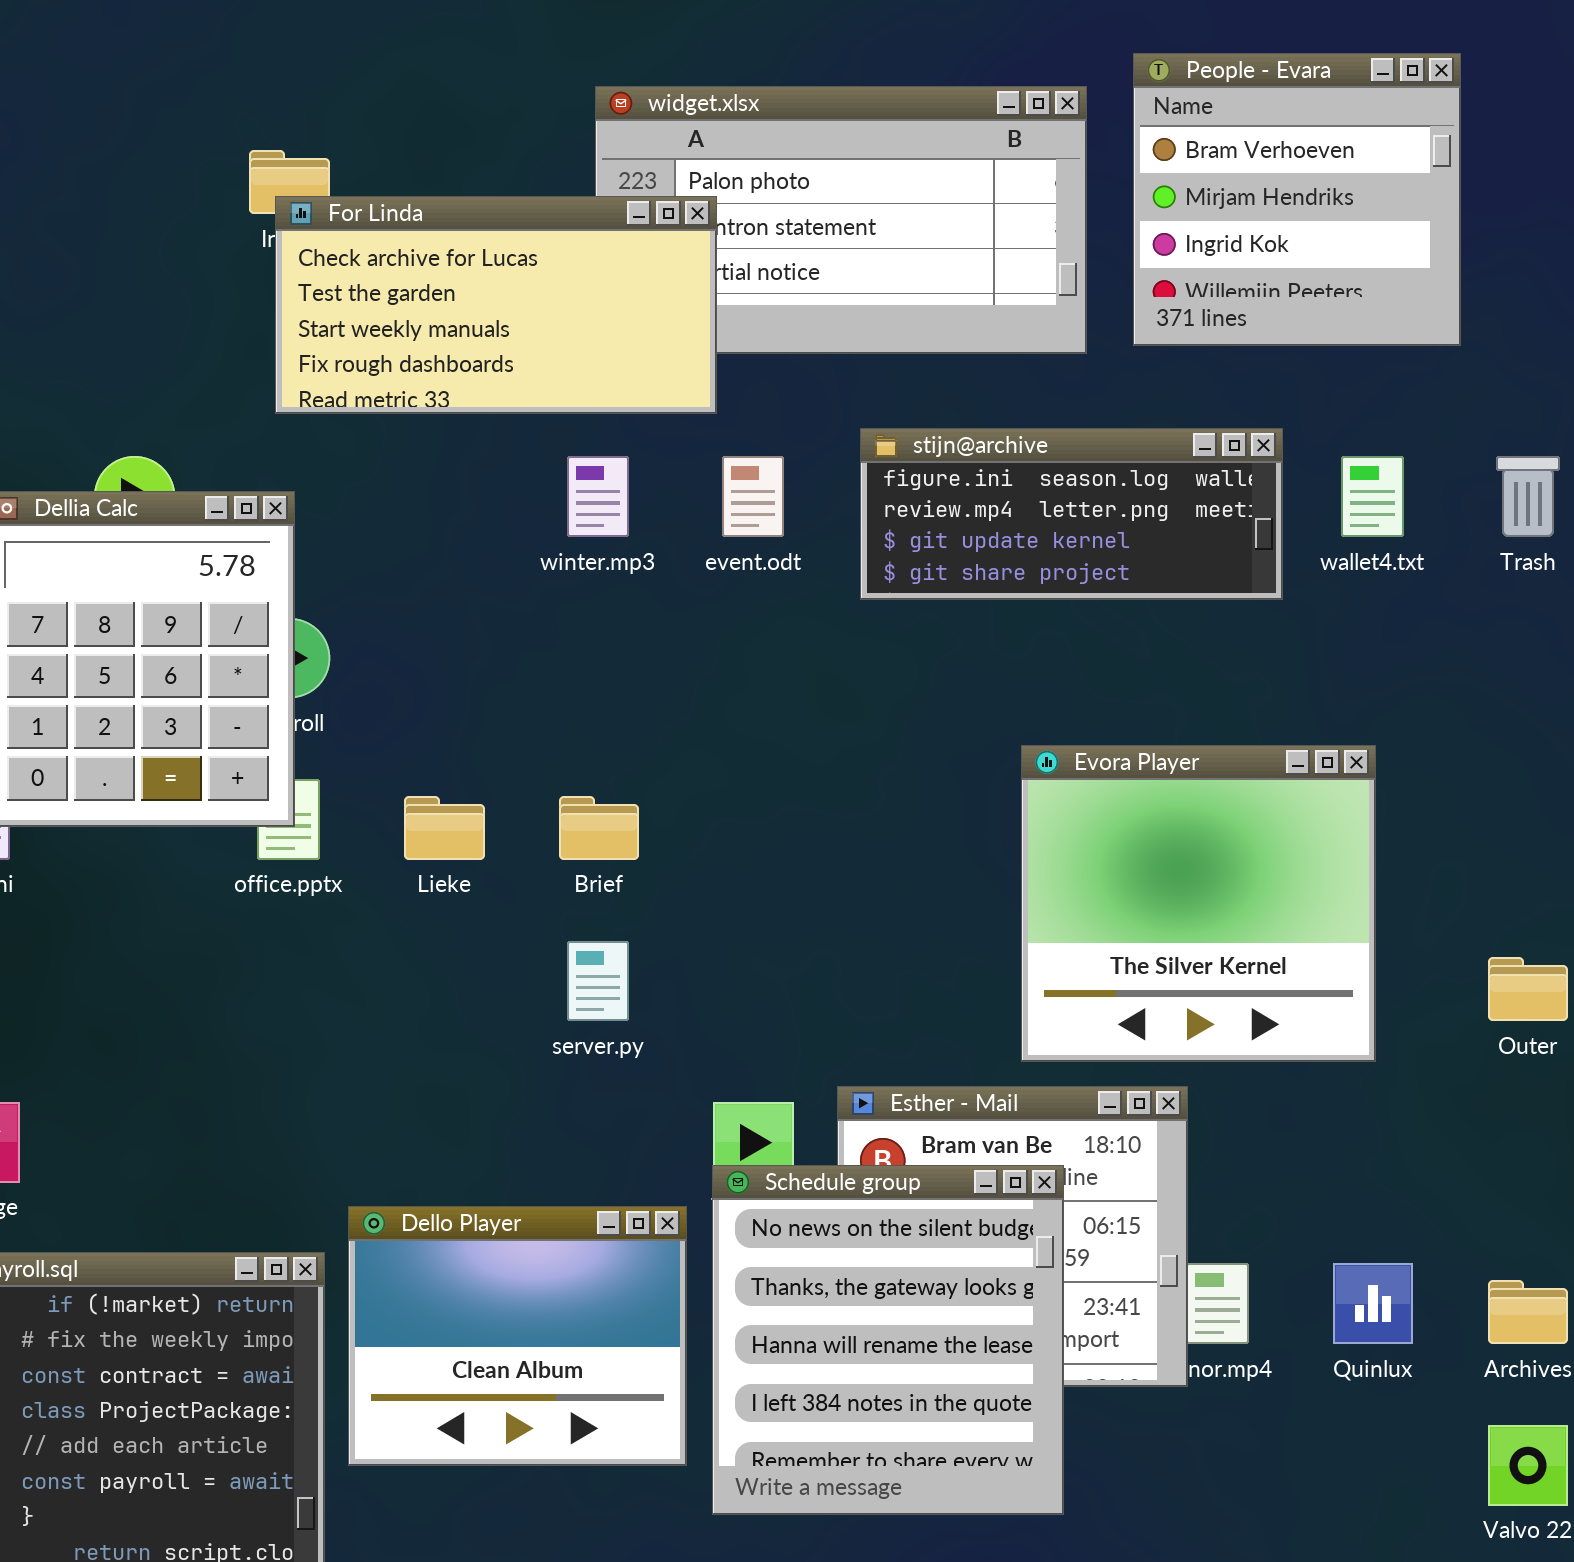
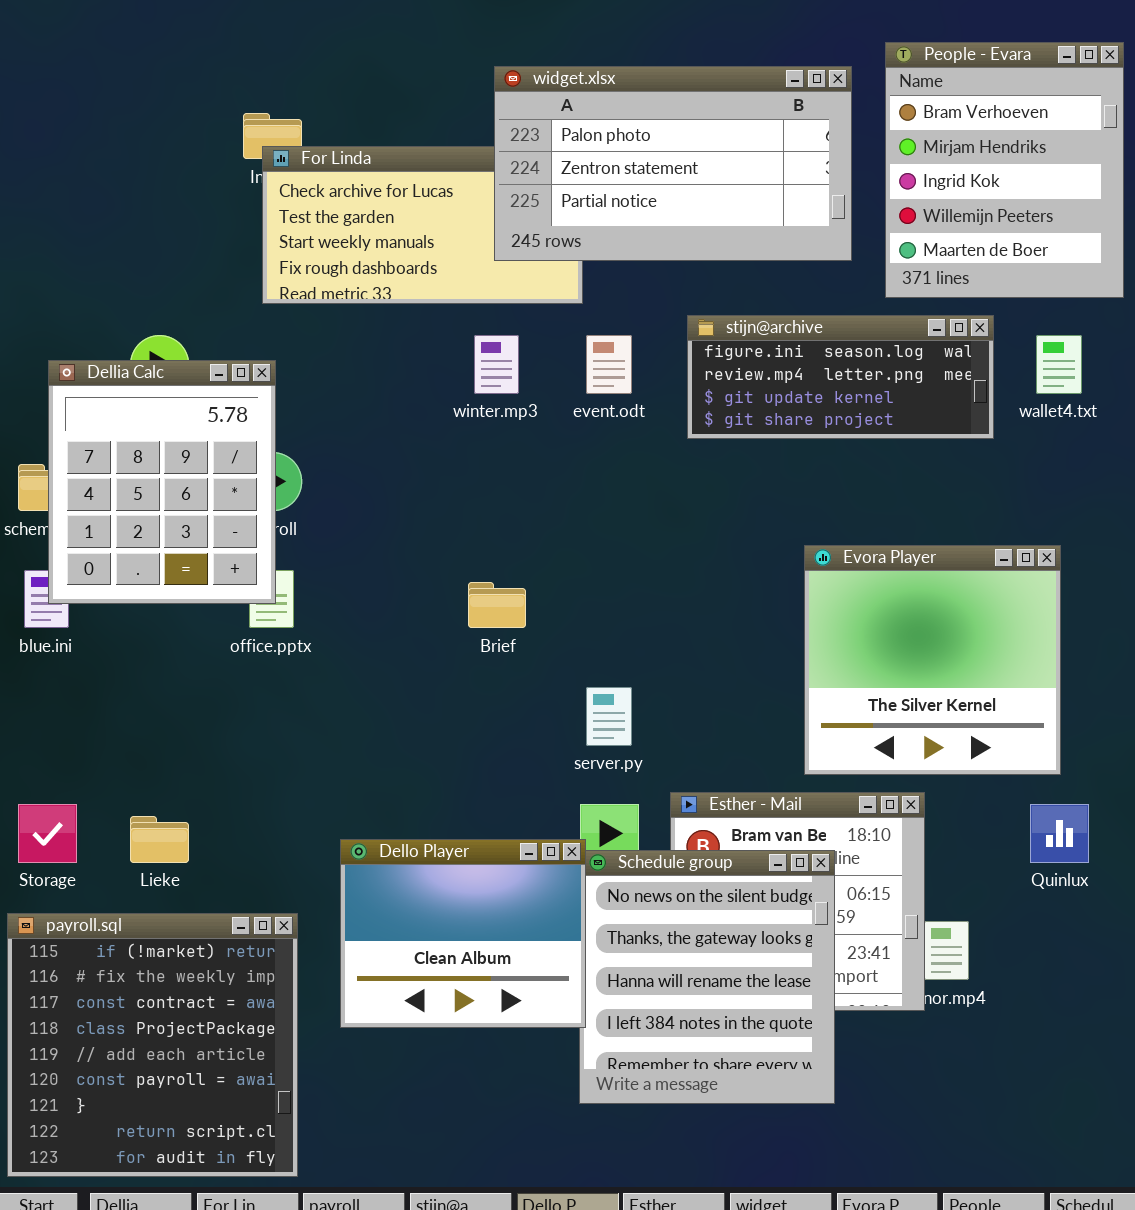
People - Evara: [1133,53,1461,346] -> [885,42,1124,298], resized
widget.xlsx: [595,86,1087,354] -> [494,66,852,261], raised
Lieke: [404,796,485,860] -> [130,816,189,863], moved
server.py: [567,941,629,1021] -> [586,687,632,746], moved
Dello Player: [348,1206,687,1466] -> [340,839,586,1028], moved
Quinlux: [1333,1263,1413,1344] -> [1030,804,1089,863], moved

